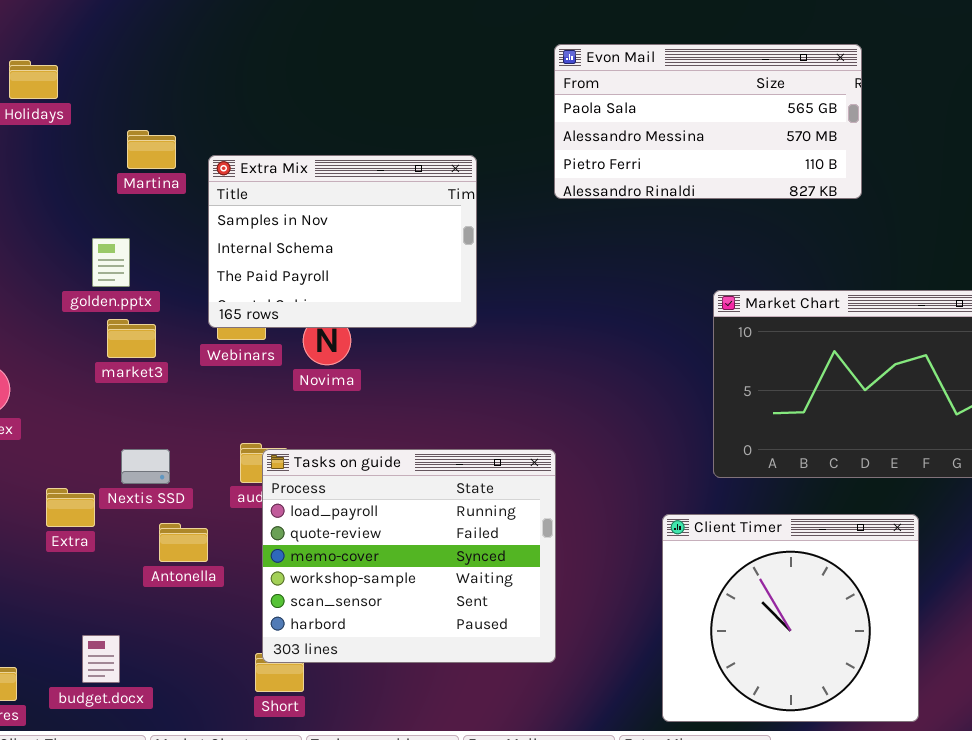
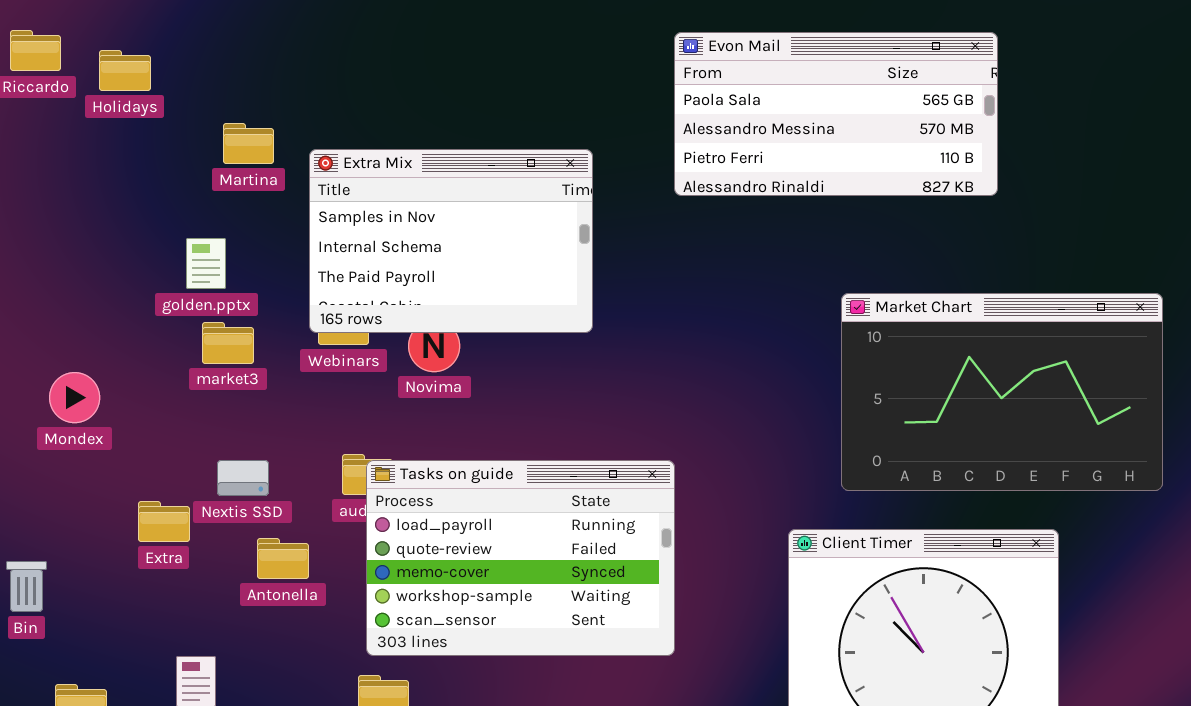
Tasks on guide: [262,449,556,663] -> [366,460,675,656], resized

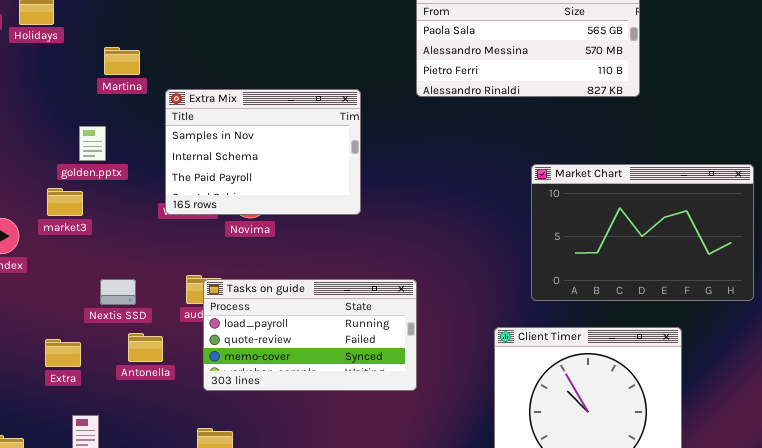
Extra Mix: [309,149,593,333] -> [165,89,361,215], moved
market3: [202,322,254,364] -> [47,188,83,216], moved
Tasks on guide: [366,460,675,656] -> [203,279,417,391], resized
Extra: [138,501,190,542] -> [45,339,81,367], moved

